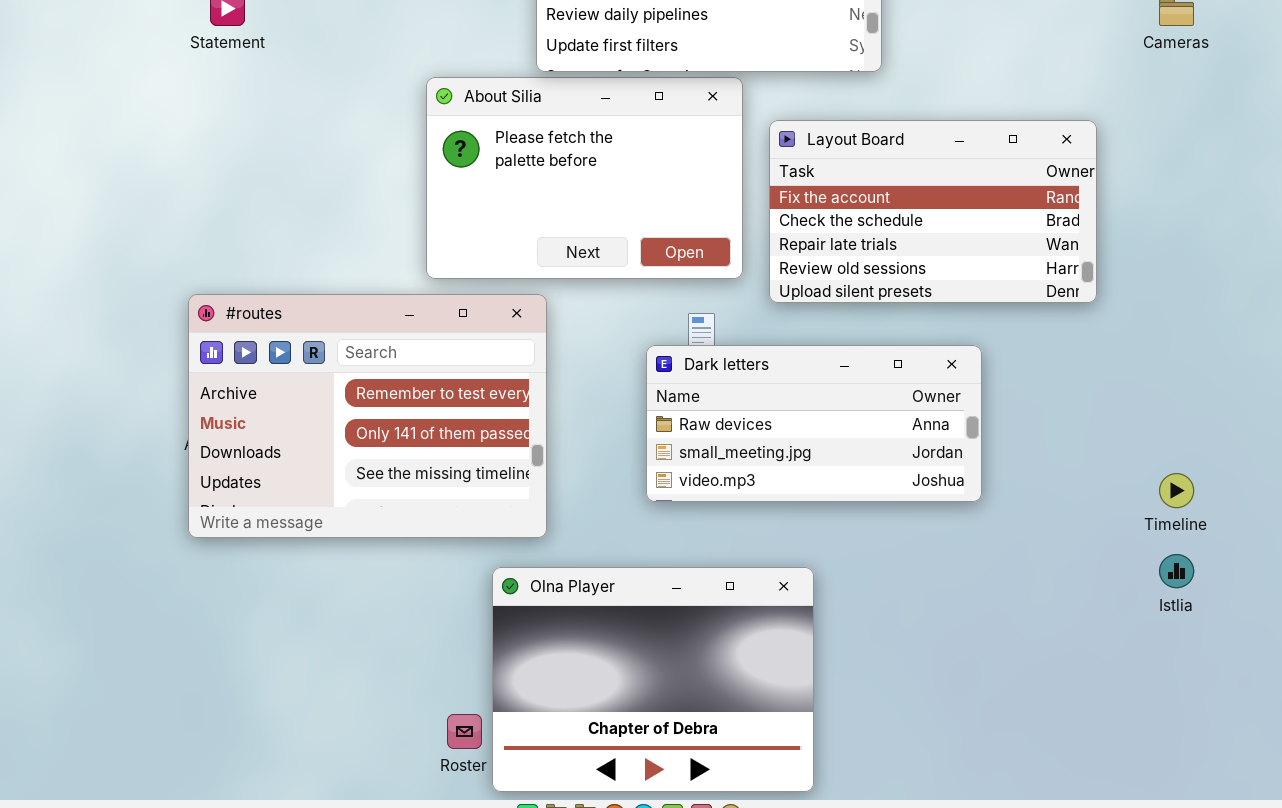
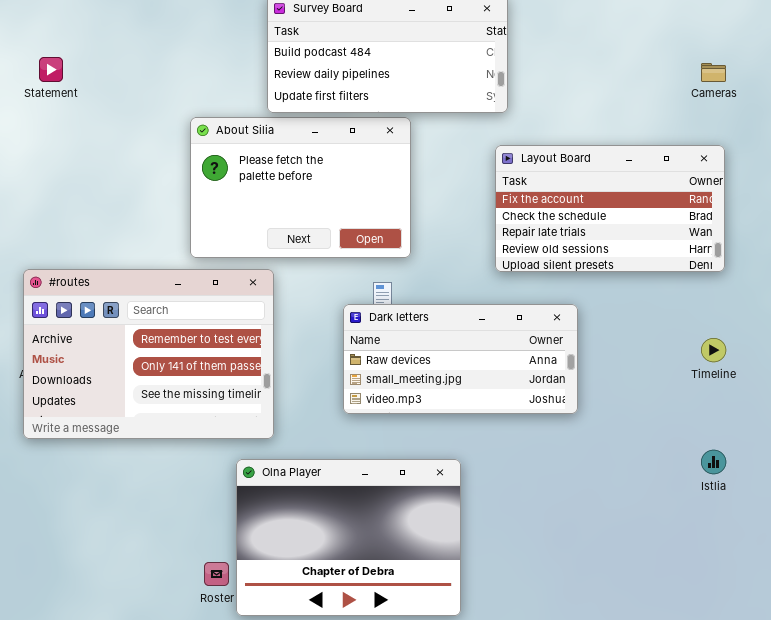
Layout Board: [769,120,1097,303] -> [495,145,725,272], moved
Timeline: [1159,473,1194,508] -> [701,338,726,362], moved

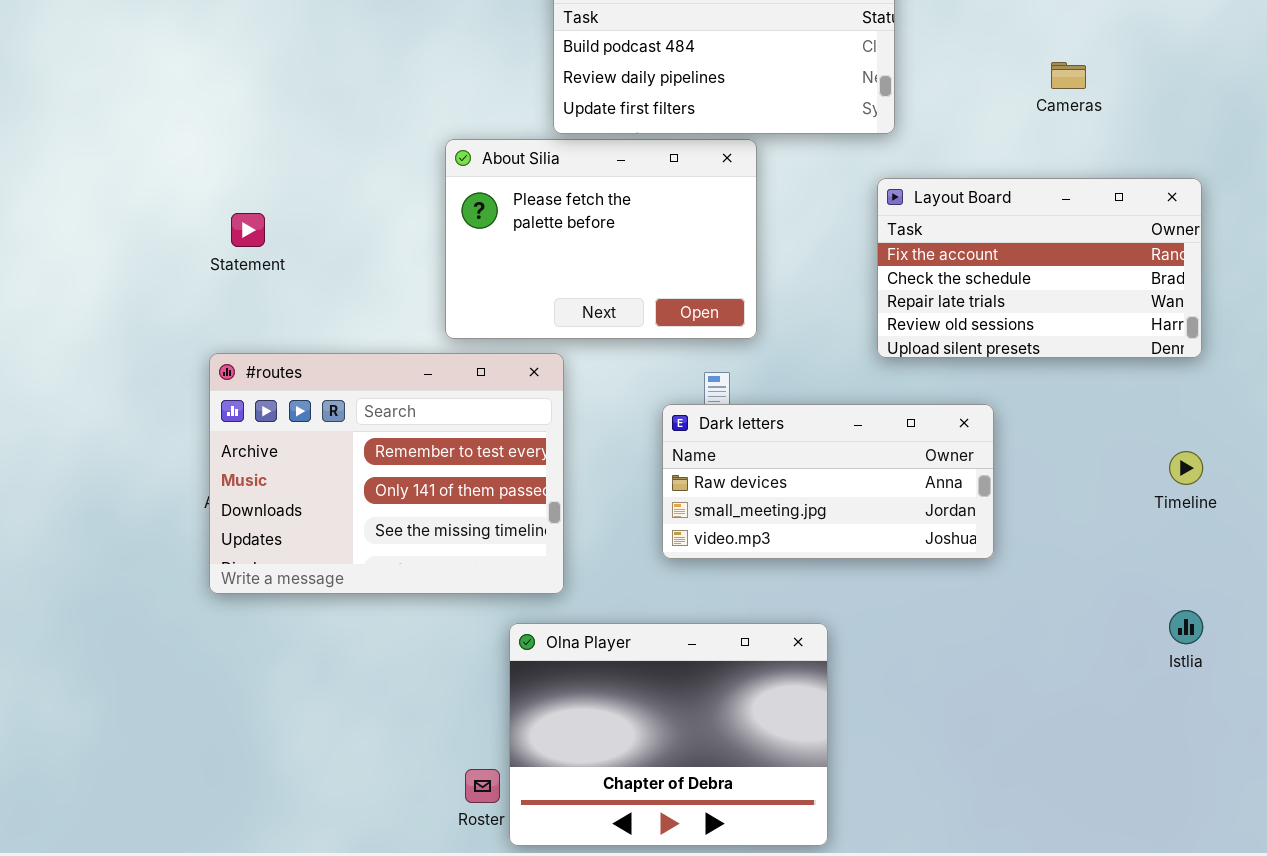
Statement: [39,57,63,82] -> [231,213,265,247], moved
Cameras: [701,63,726,82] -> [1051,62,1086,89], moved

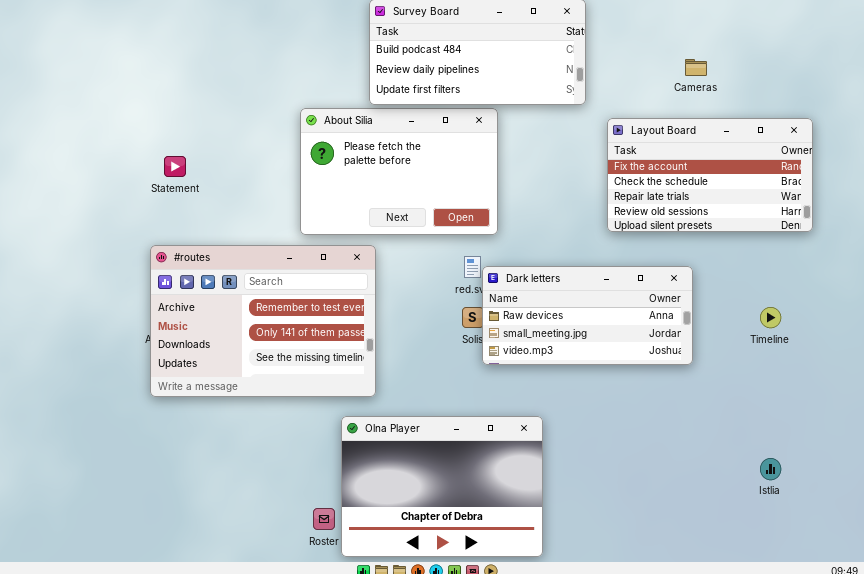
Layout Board: [877,178,1202,358] -> [607,118,813,232], moved
Dark letters: [662,404,994,559] -> [482,266,693,365], moved
Istlia: [1169,610,1203,644] -> [760,458,781,480], moved

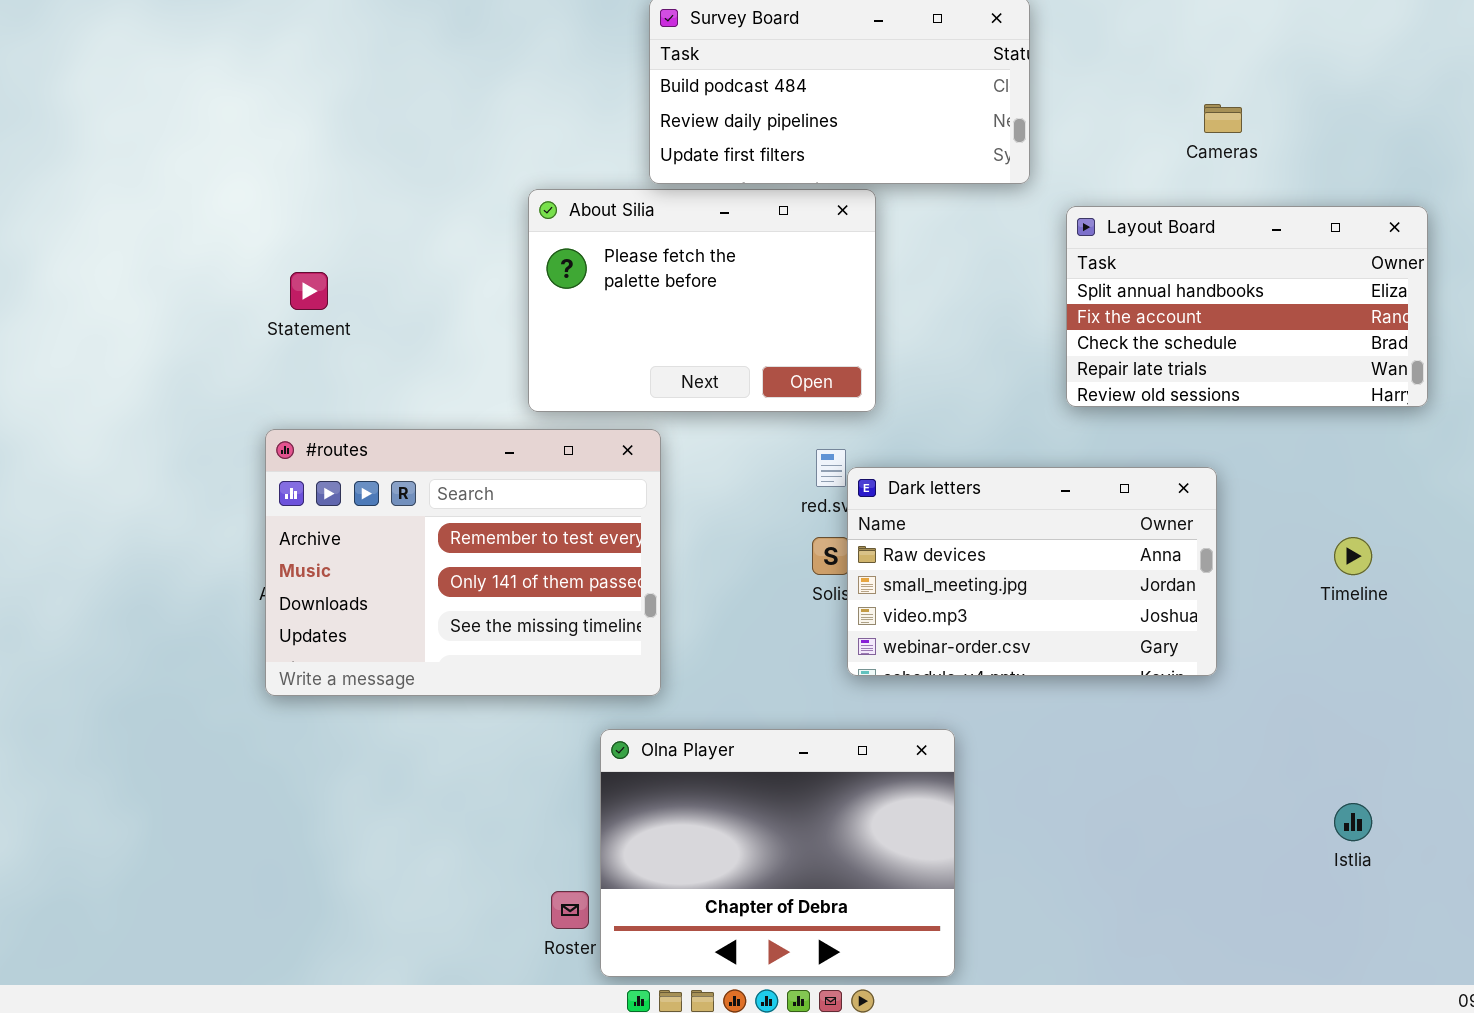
Layout Board: [607,118,813,232] -> [1066,206,1428,407], scrolled up 1 row
Dark letters: [482,266,693,365] -> [847,467,1217,676], resized

